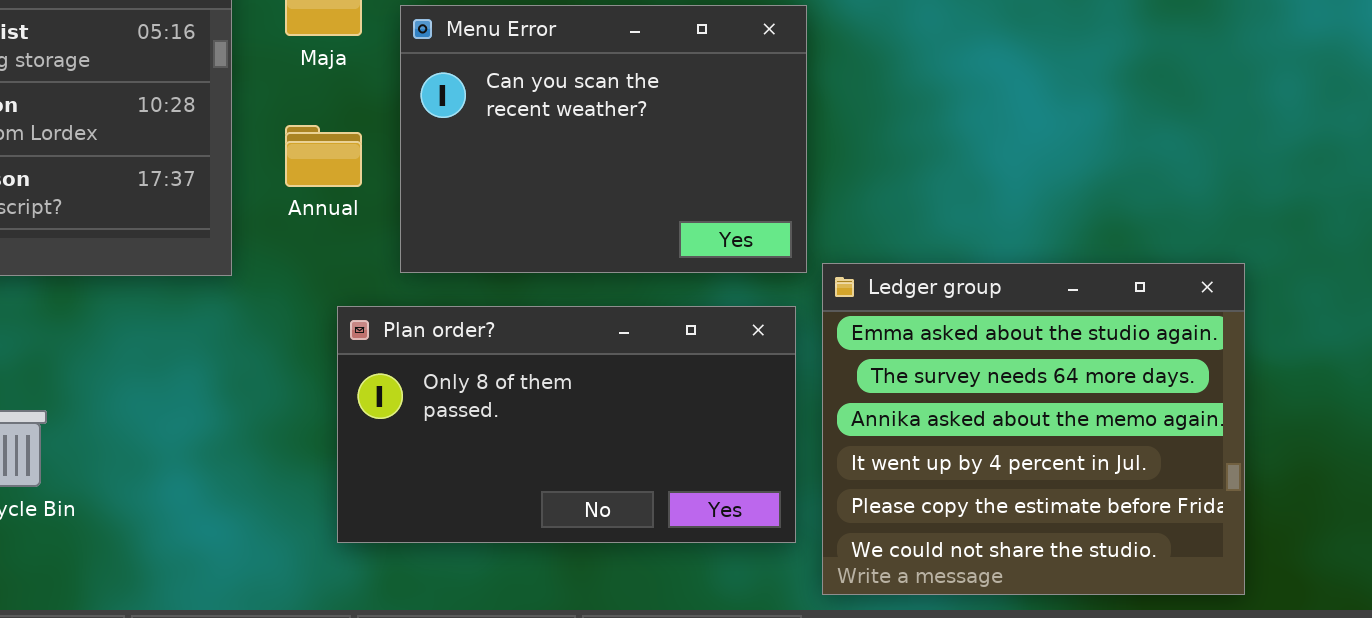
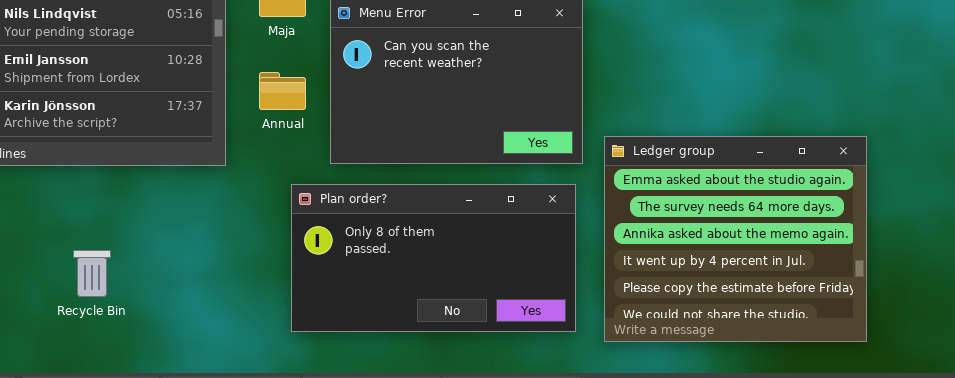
Ledger group: [822,263,1245,595] -> [604,136,867,342], moved

